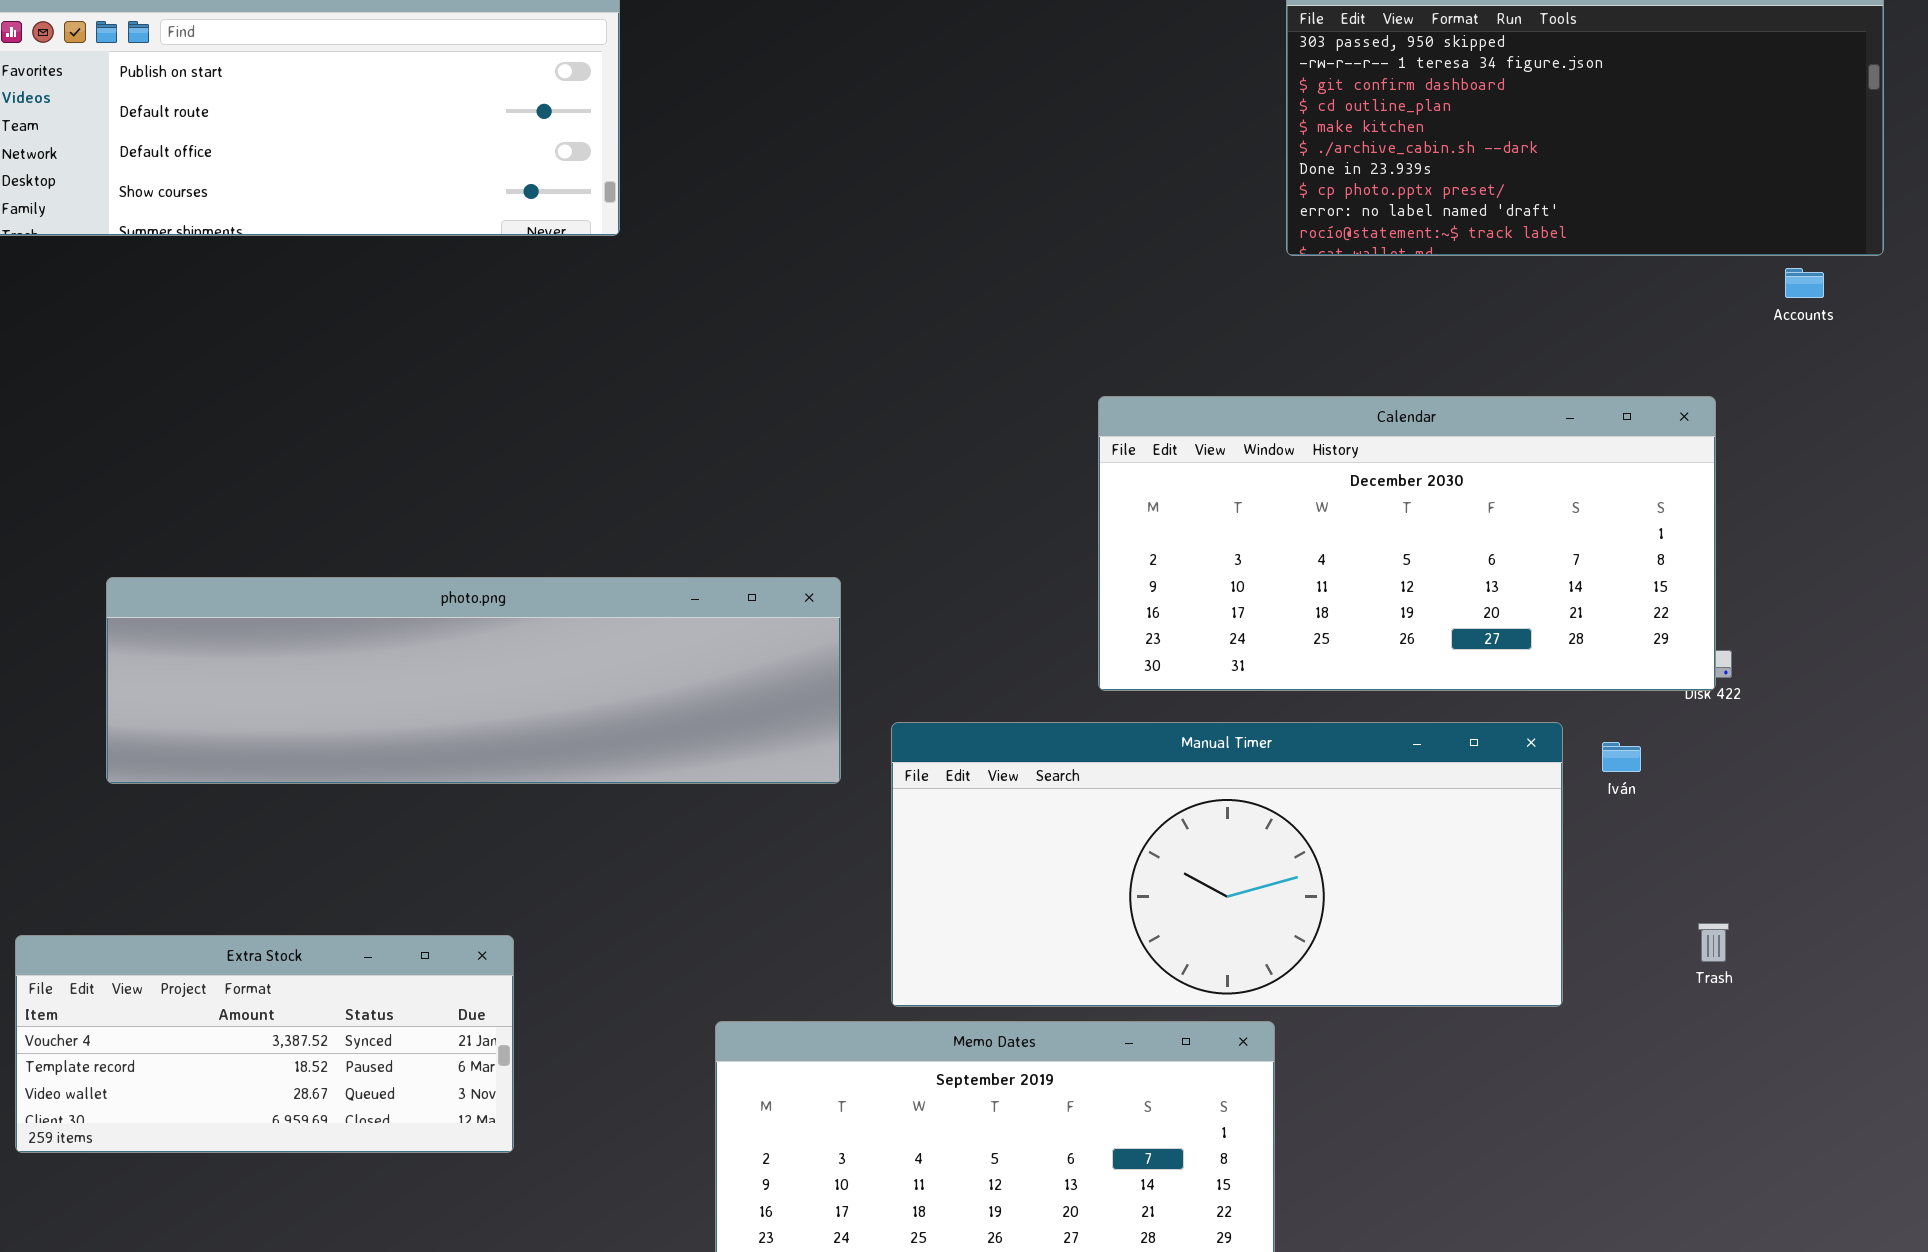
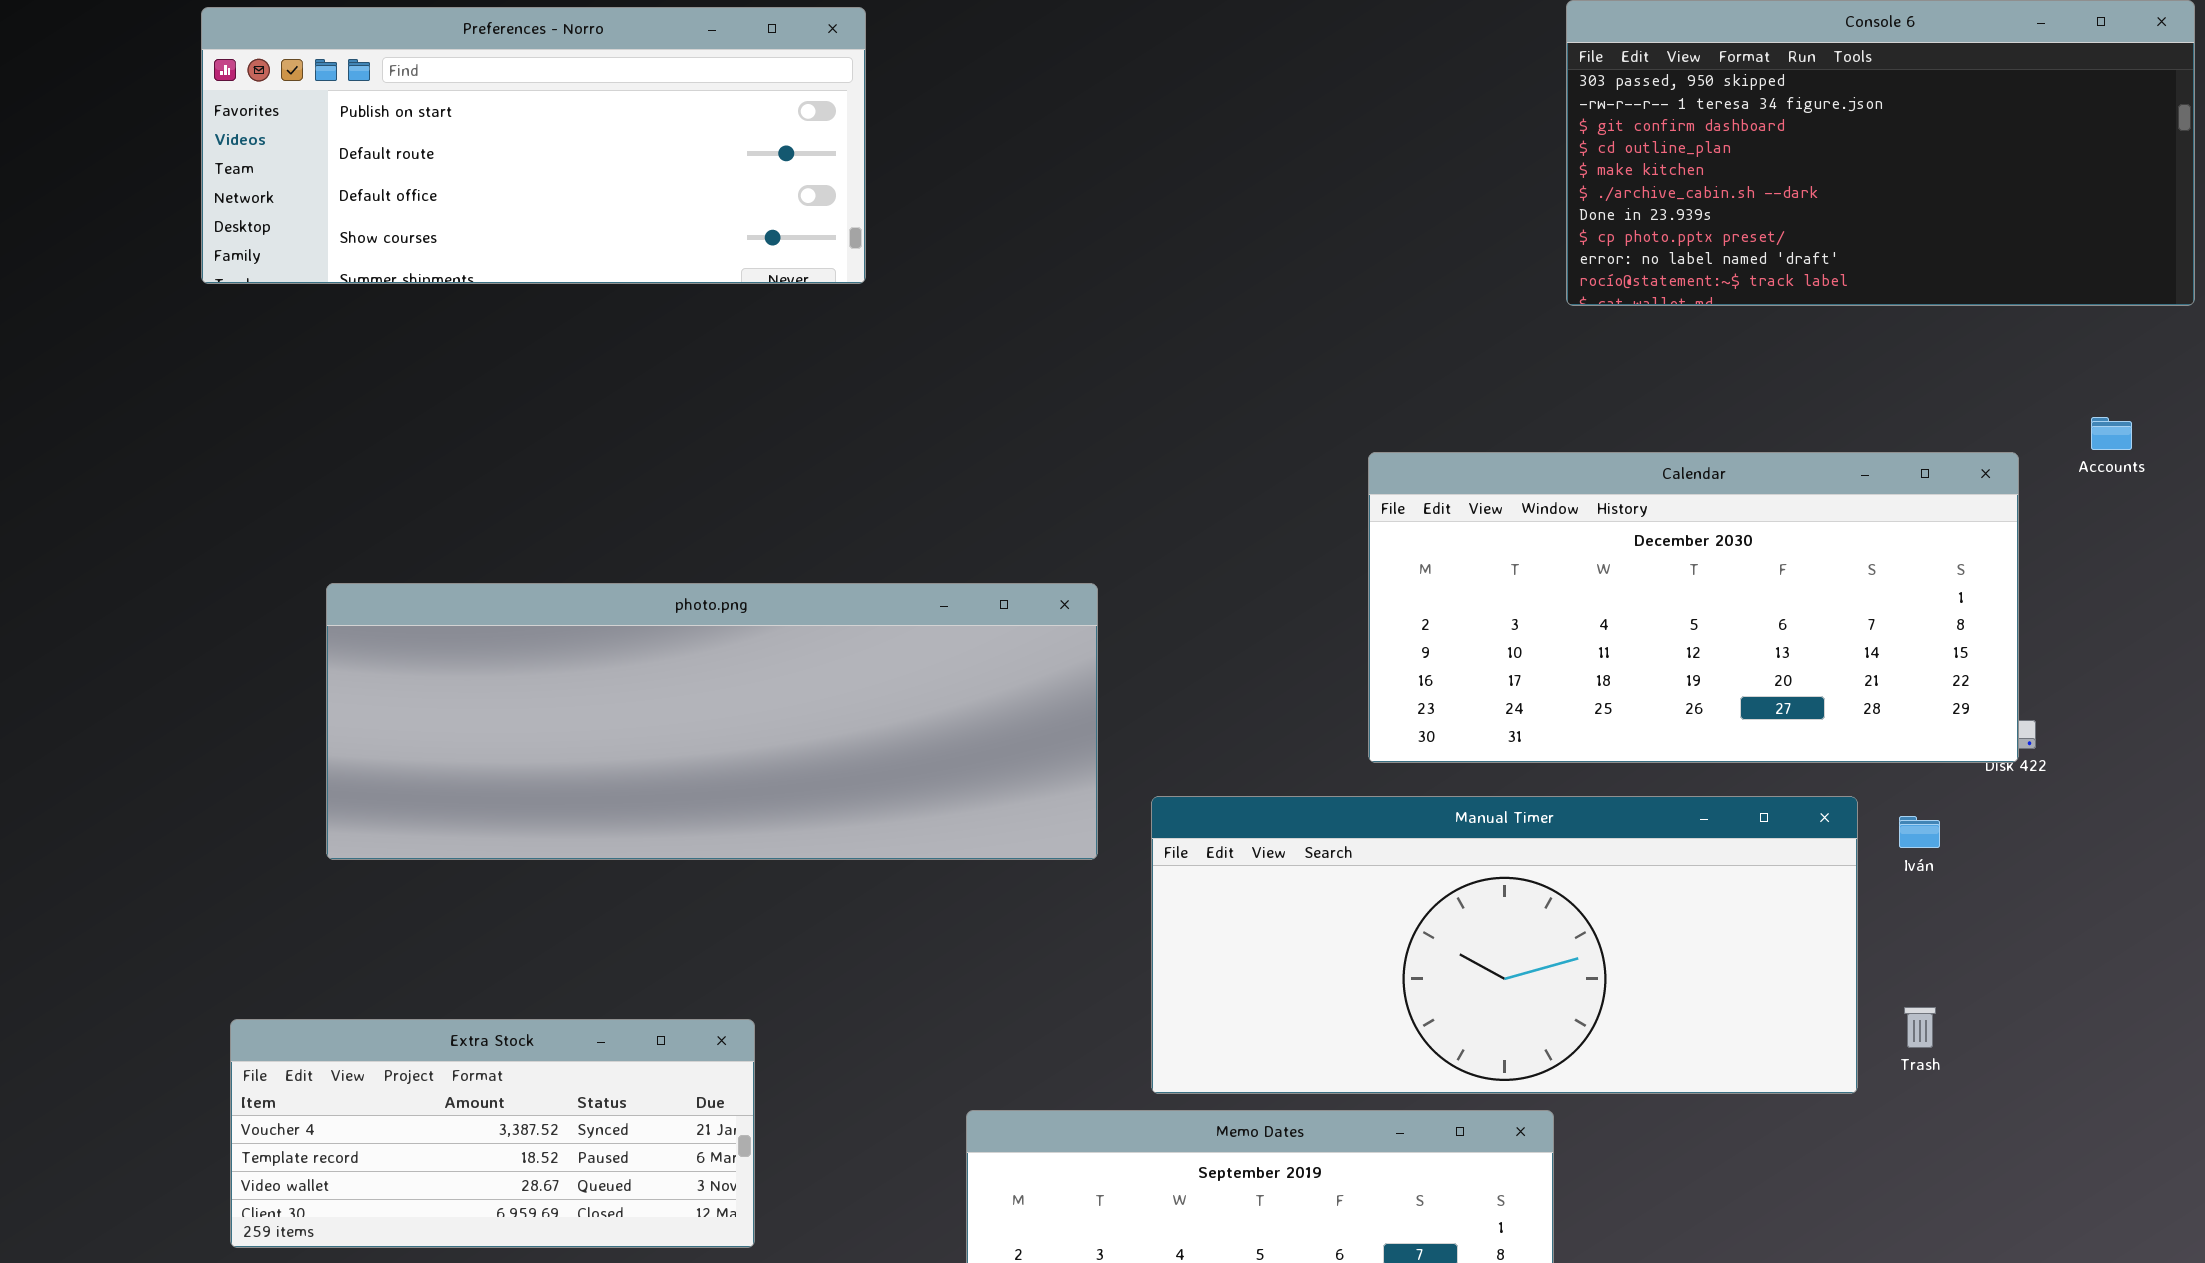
Accounts: [1785,268,1824,298] -> [2091,417,2132,450], moved
photo.png: [106,577,841,784] -> [326,583,1098,860], resized
Trash: [1698,923,1729,962] -> [1904,1007,1936,1048], moved

